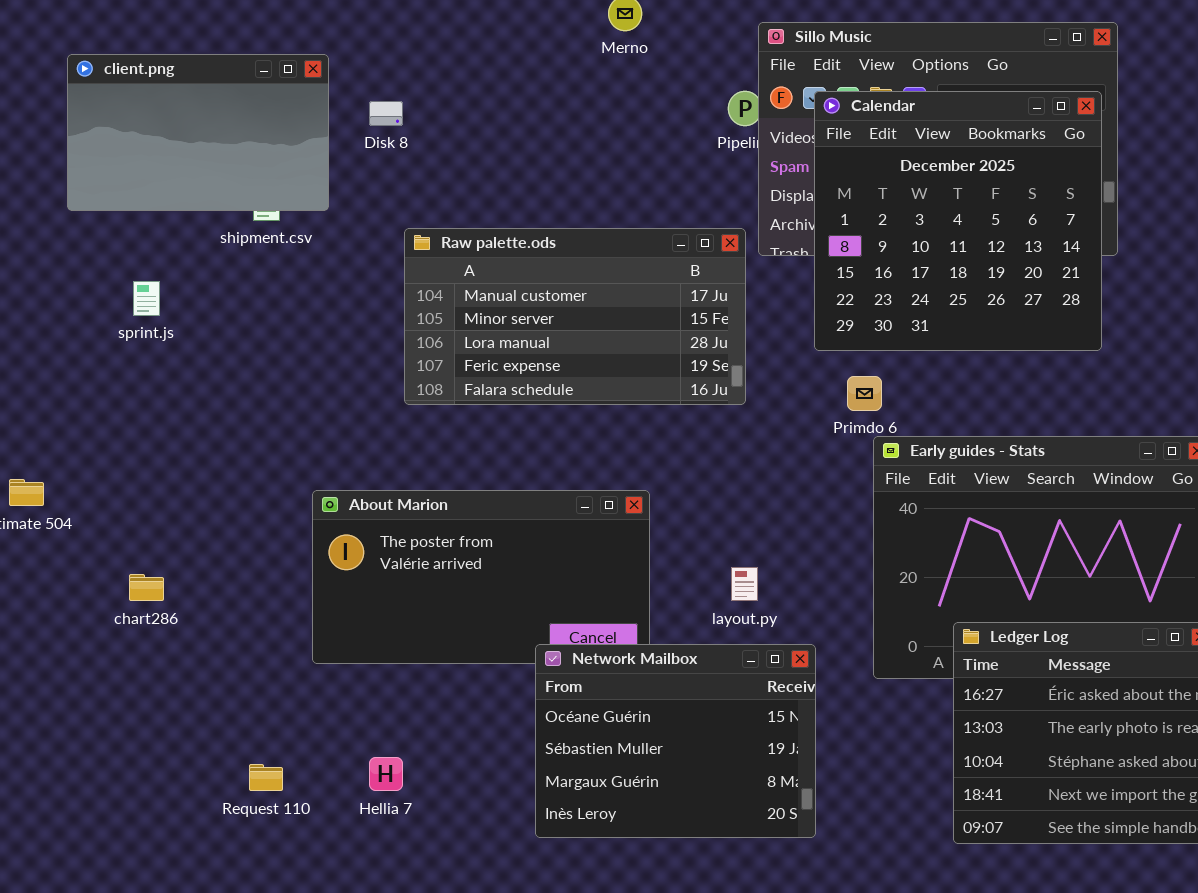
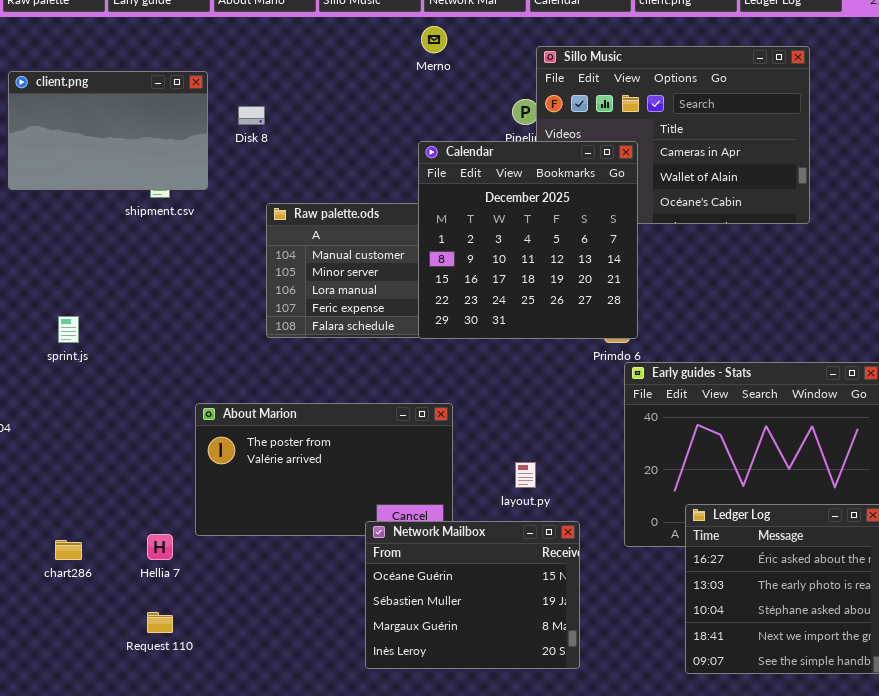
Calendar: [814,91,1102,351] -> [418,141,638,339], moved
sprint.js: [133,281,160,316] -> [58,316,79,343], moved
chart286: [129,574,164,601] -> [55,540,82,560], moved
Hellia 7: [369,757,403,791] -> [147,534,173,560], moved

